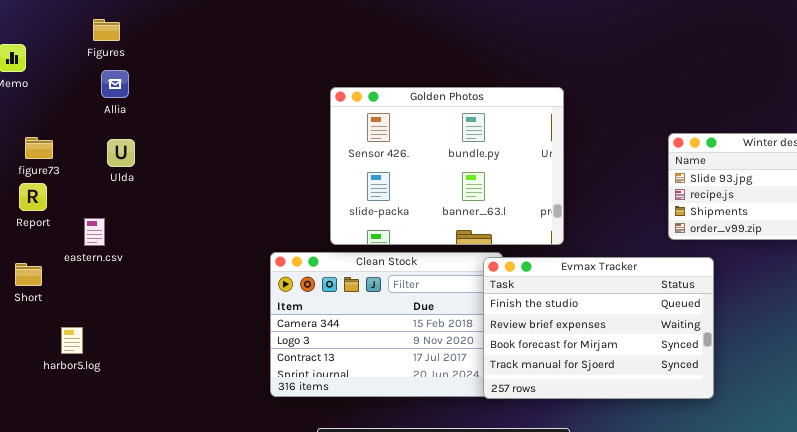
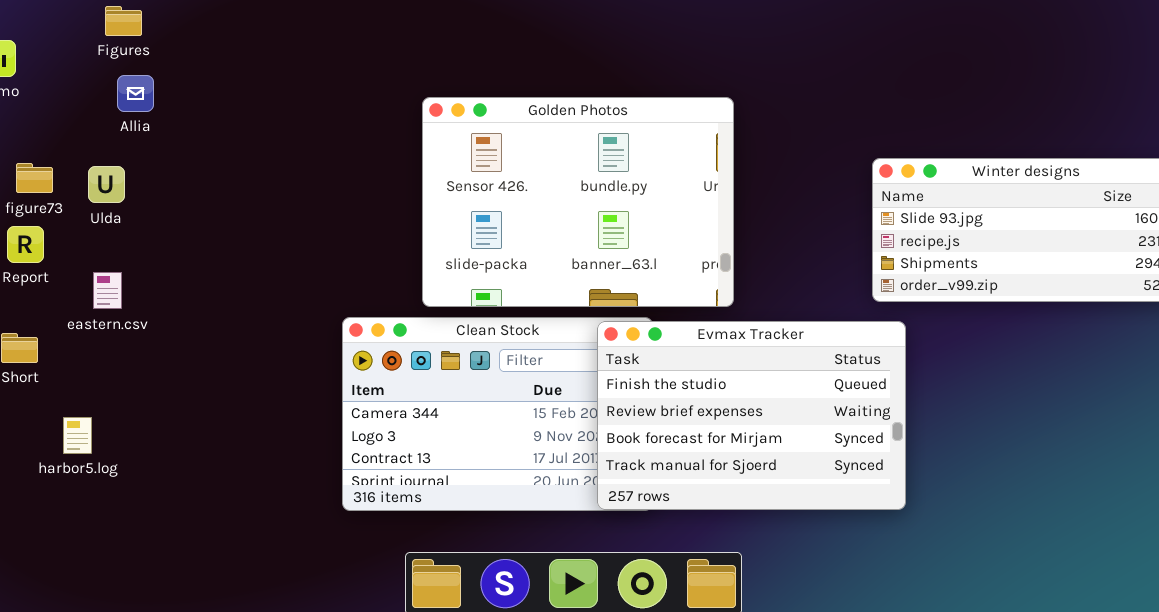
Ulda: [107,139,135,167] -> [88,166,125,203], moved
Evmax Tracker: [483,257,714,399] -> [597,321,906,510], moved

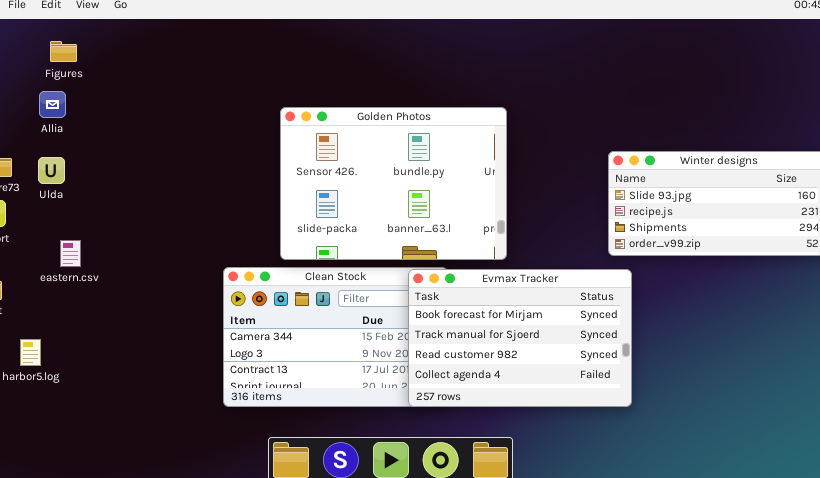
Allia: [117,75,154,112] -> [39,91,66,118], moved
eastern.csv: [93,272,122,309] -> [60,240,81,267], moved
Evmax Tracker: [597,321,906,510] -> [408,269,632,407], scrolled down 2 rows

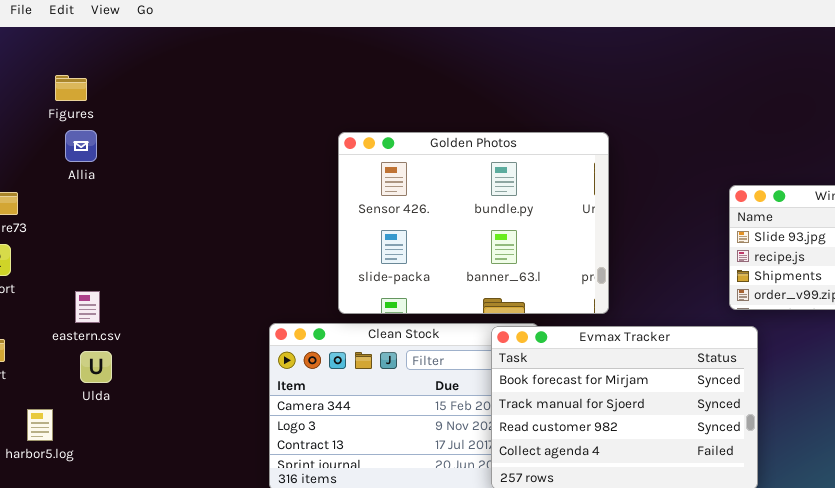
Figures: [50,41,77,62] -> [55,75,87,101], moved
Allia: [39,91,66,118] -> [65,130,97,162], moved
Ulda: [38,157,65,184] -> [80,351,112,383], moved

